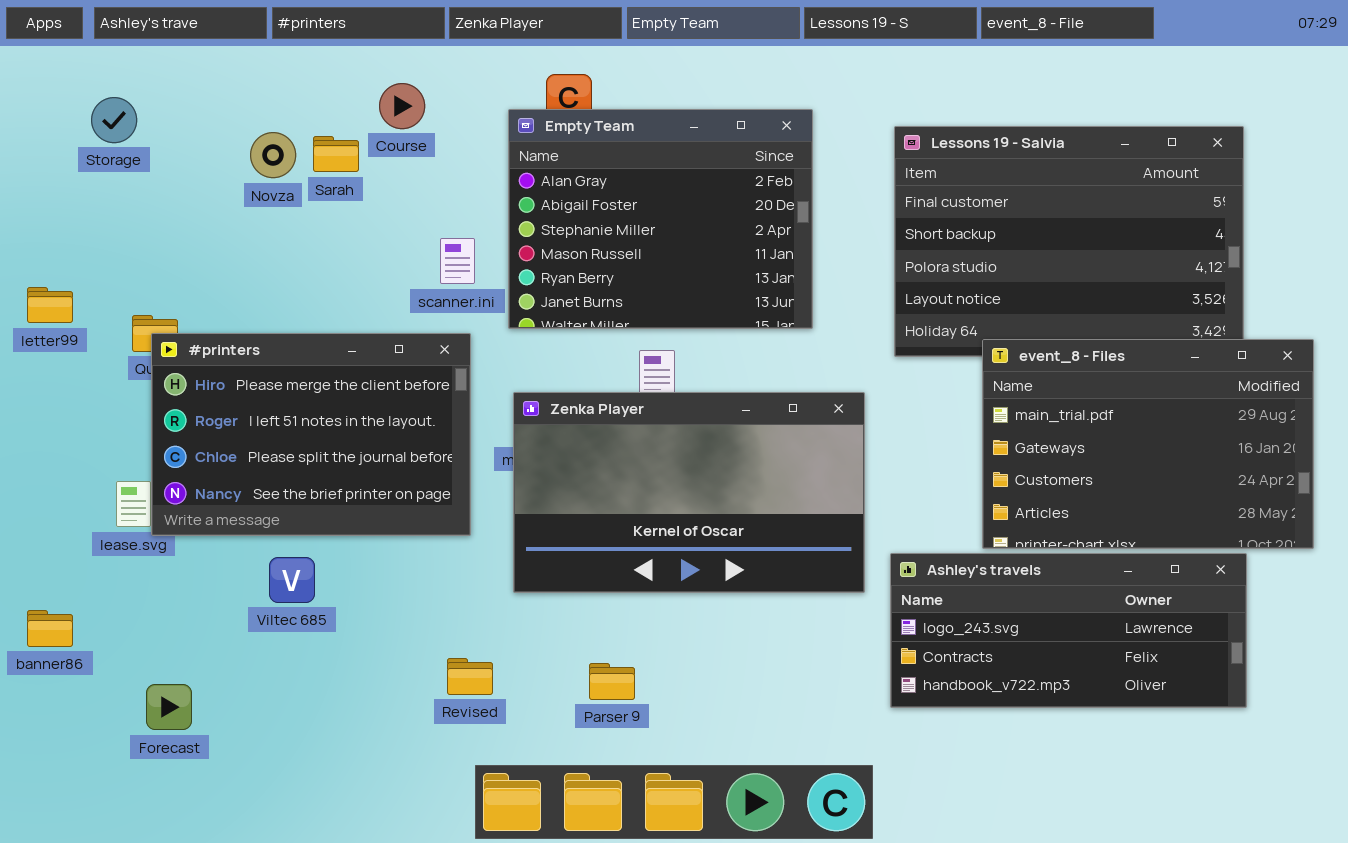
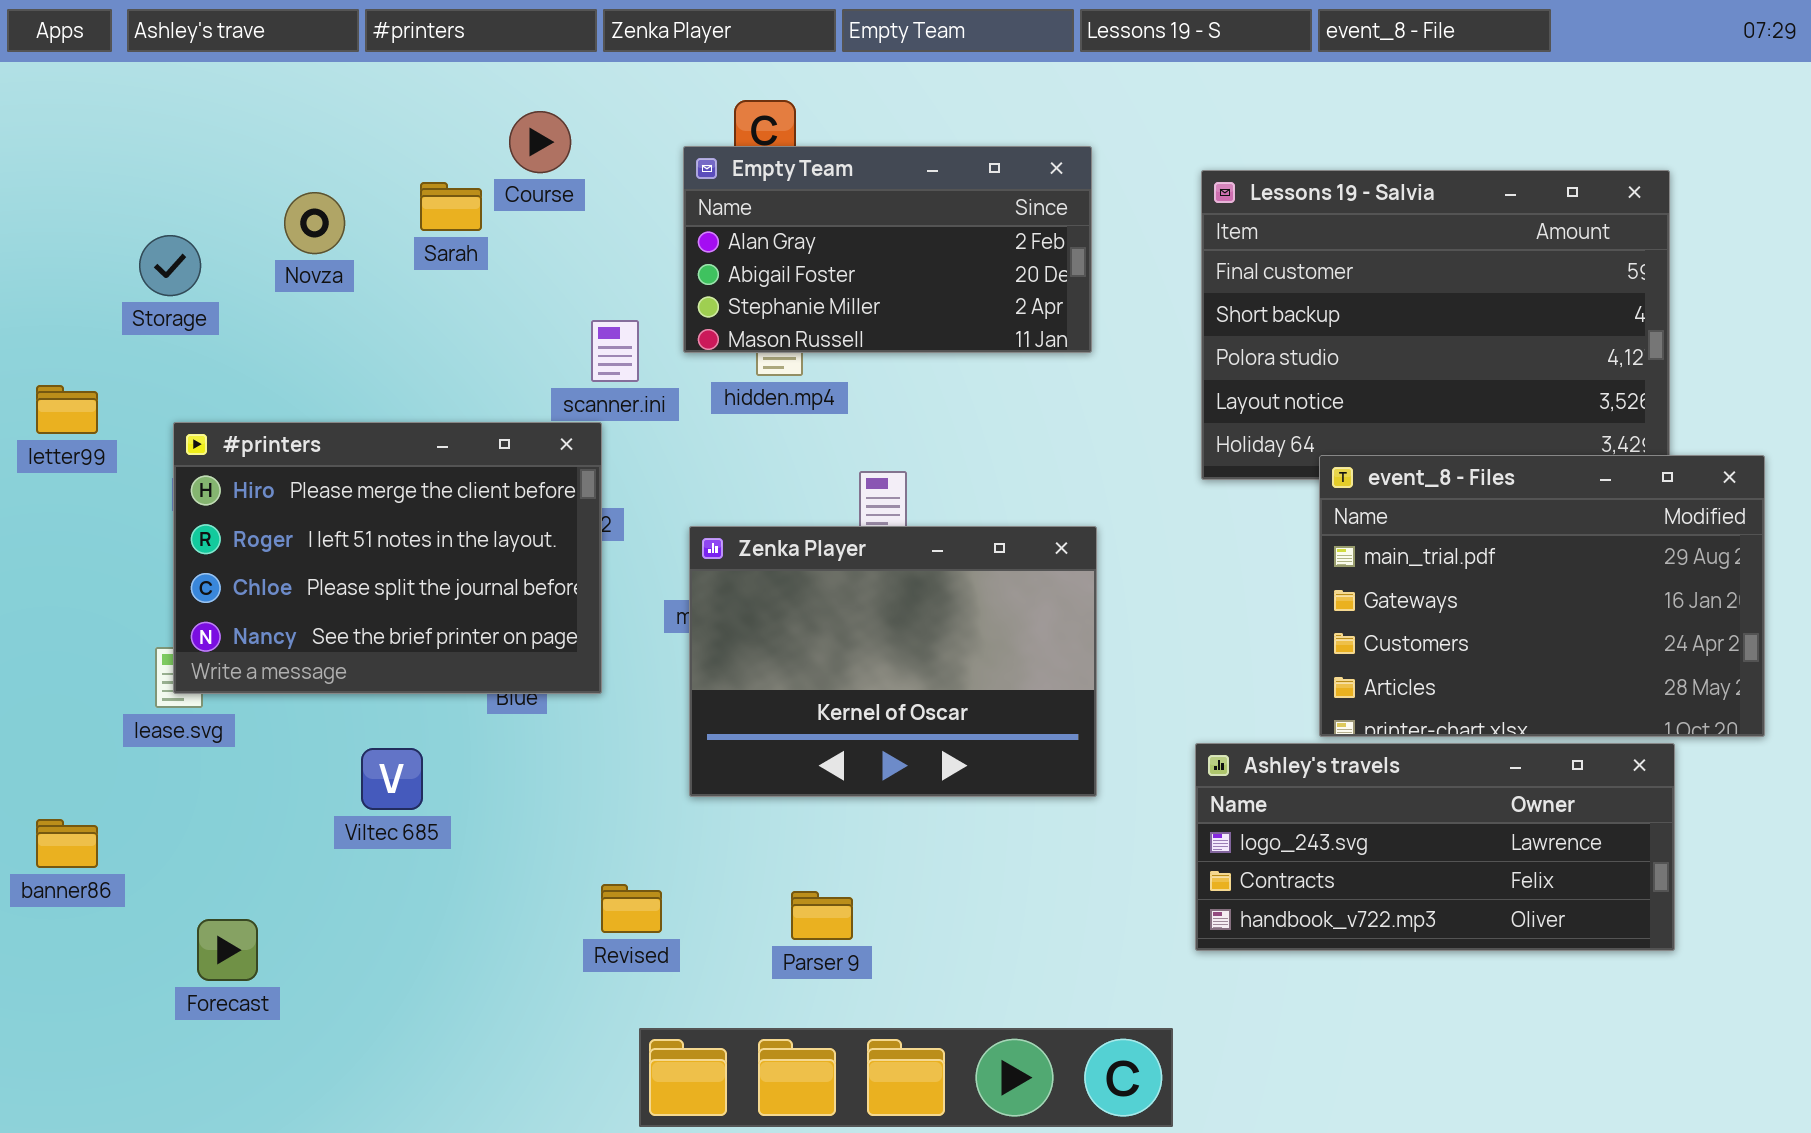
Storage: [91,97,137,143] -> [139,235,201,296], moved
Empty Team: [508,109,813,329] -> [683,146,1092,353], resized
Novza: [250,132,296,178] -> [284,192,345,254], moved
#printers: [151,333,471,536] -> [173,422,602,694], moved
Zenka Player: [513,392,865,593] -> [689,526,1097,797], resized

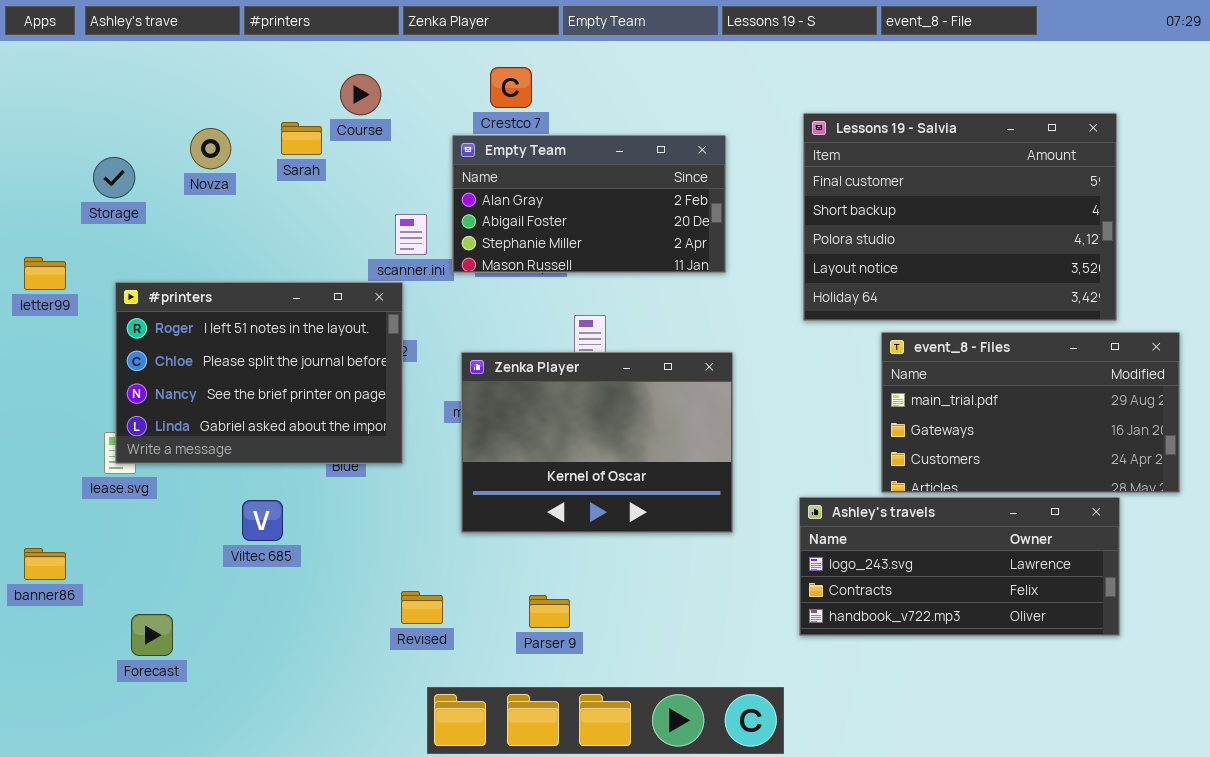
Empty Team: [683,146,1092,353] -> [452,135,726,273], moved
#printers: [173,422,602,694] -> [115,282,403,464], scrolled down 1 row
event_8 - Files: [1319,455,1765,737] -> [881,332,1180,493], resized

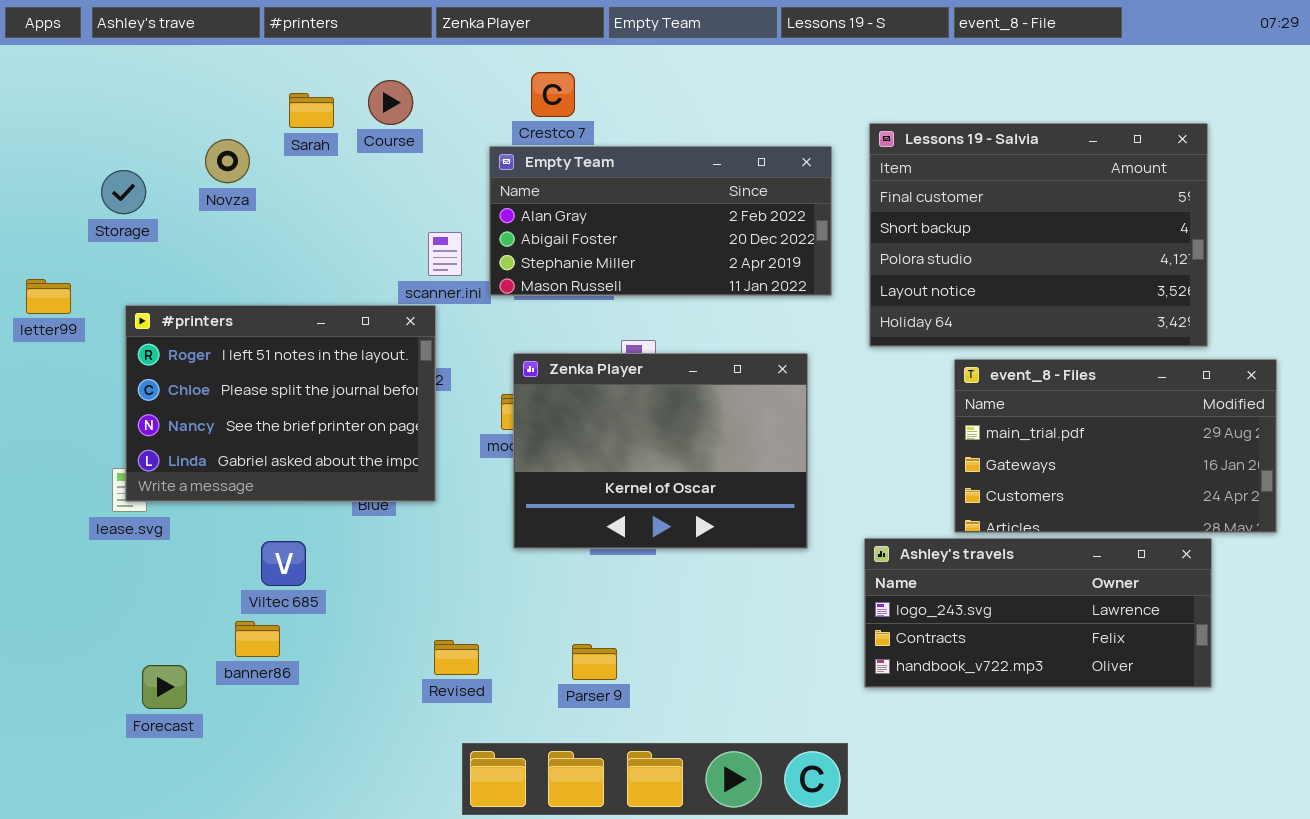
Sarah: [281,122,322,155] -> [289,93,334,128], moved
Empty Team: [452,135,726,273] -> [489,146,832,296], resized
Zenka Player: [461,352,733,533] -> [513,353,808,549], moved
banner86: [24,548,66,580] -> [235,621,280,657], moved

